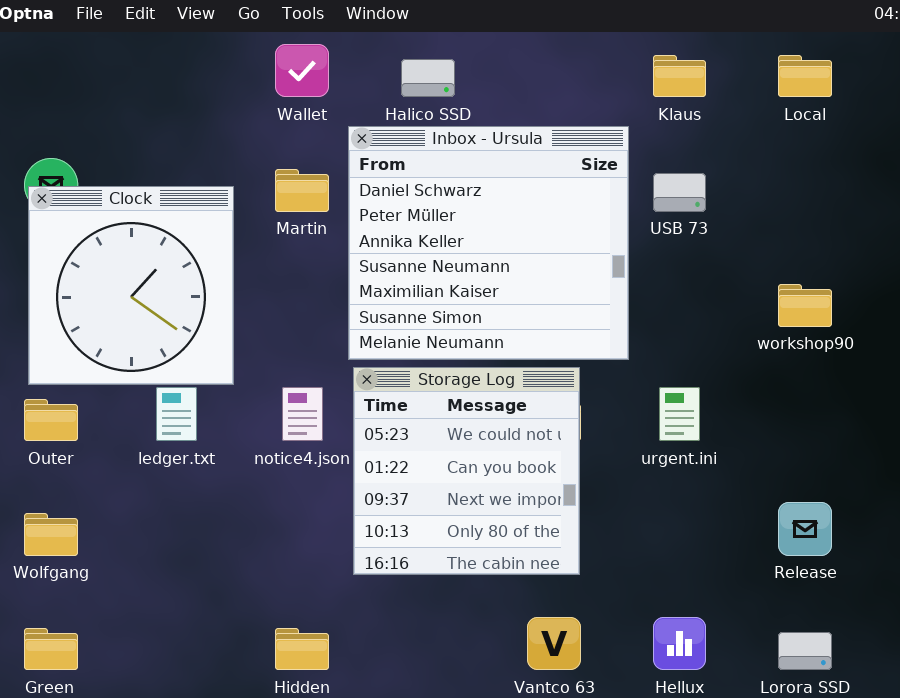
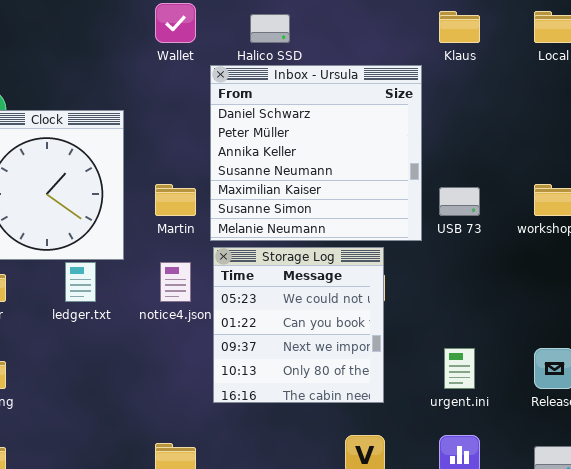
Martin: [275,169,329,212] -> [155,184,196,216], moved
USB 73: [653,173,706,212] -> [439,187,480,216], moved
urgent.ini: [659,387,700,441] -> [444,348,475,389], moved

